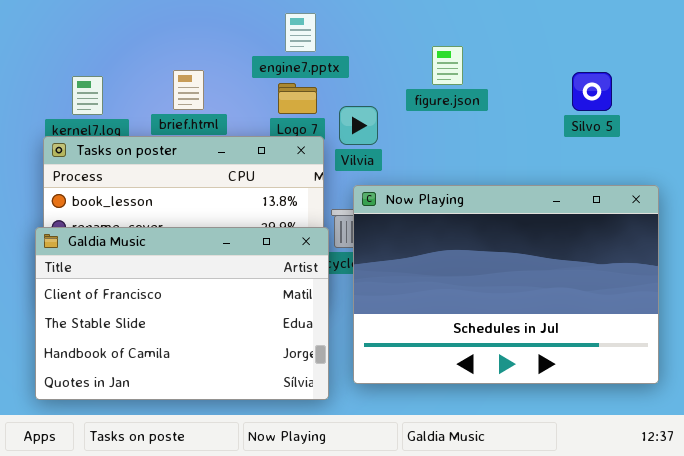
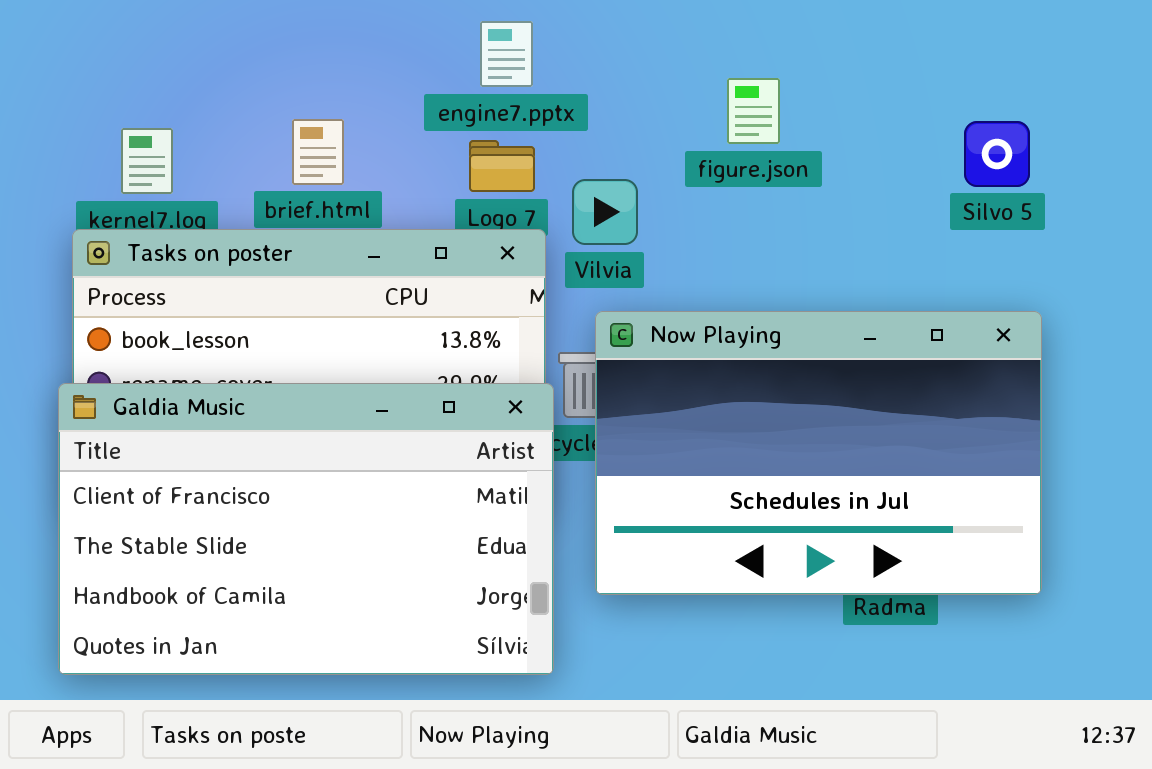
Now Playing: [353,185,659,384] -> [595,311,1042,595], resized

